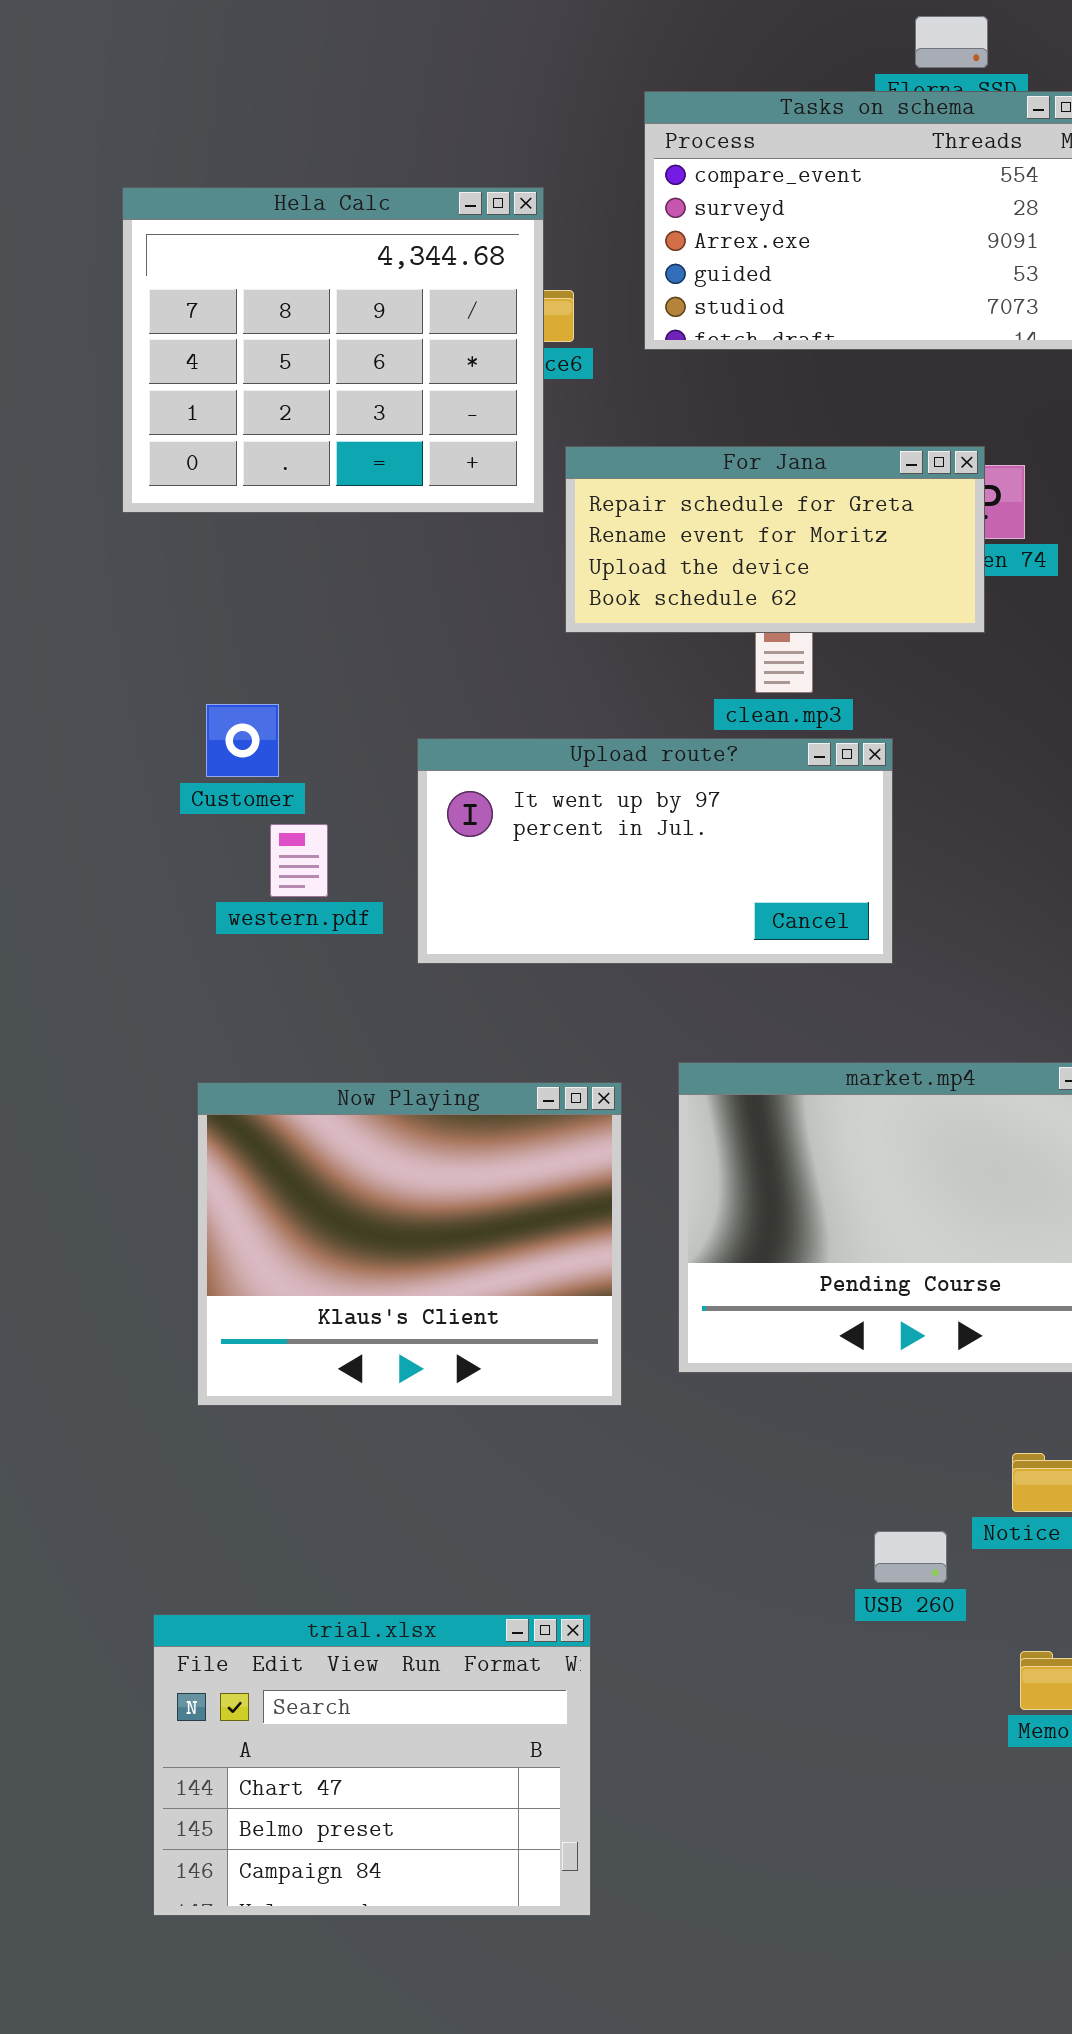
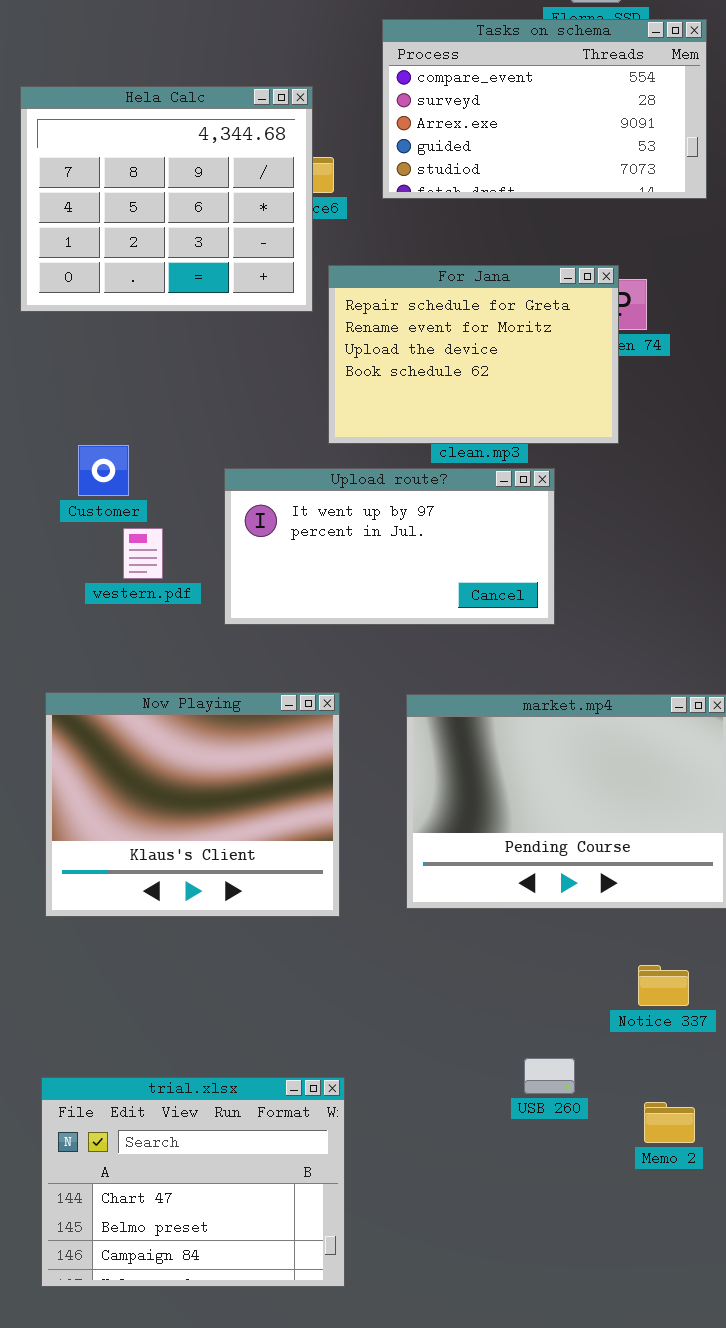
For Jana: [565,446,985,633] -> [328,265,619,444], resized
Now Playing: [197,1082,622,1406] -> [45,692,340,917], moved
USB 260: [874,1531,947,1583] -> [524,1058,575,1094], moved

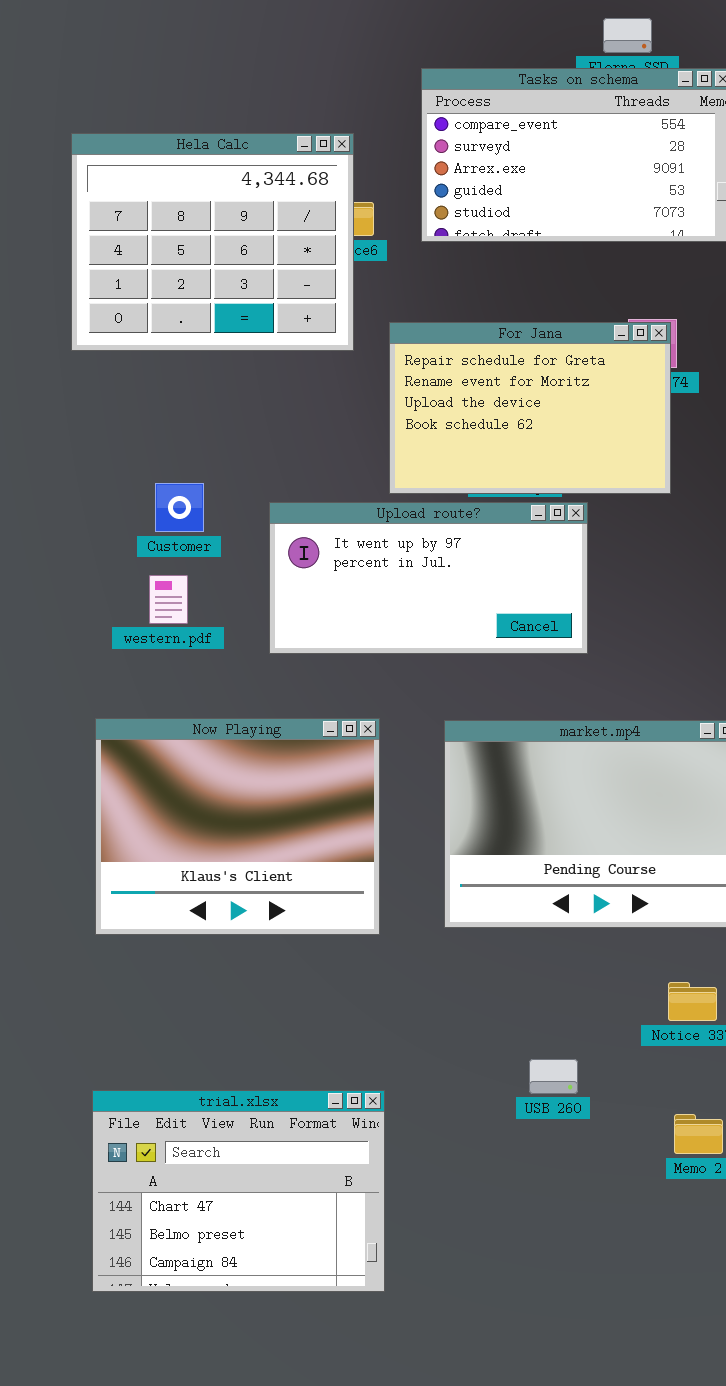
For Jana: [328,265,619,444] -> [389,322,671,494], moved
Customer: [78,445,129,496] -> [155,483,204,532], moved
western.pdf: [123,528,163,579] -> [149,575,188,624], moved
USB 260: [524,1058,575,1094] -> [529,1059,578,1094], moved

